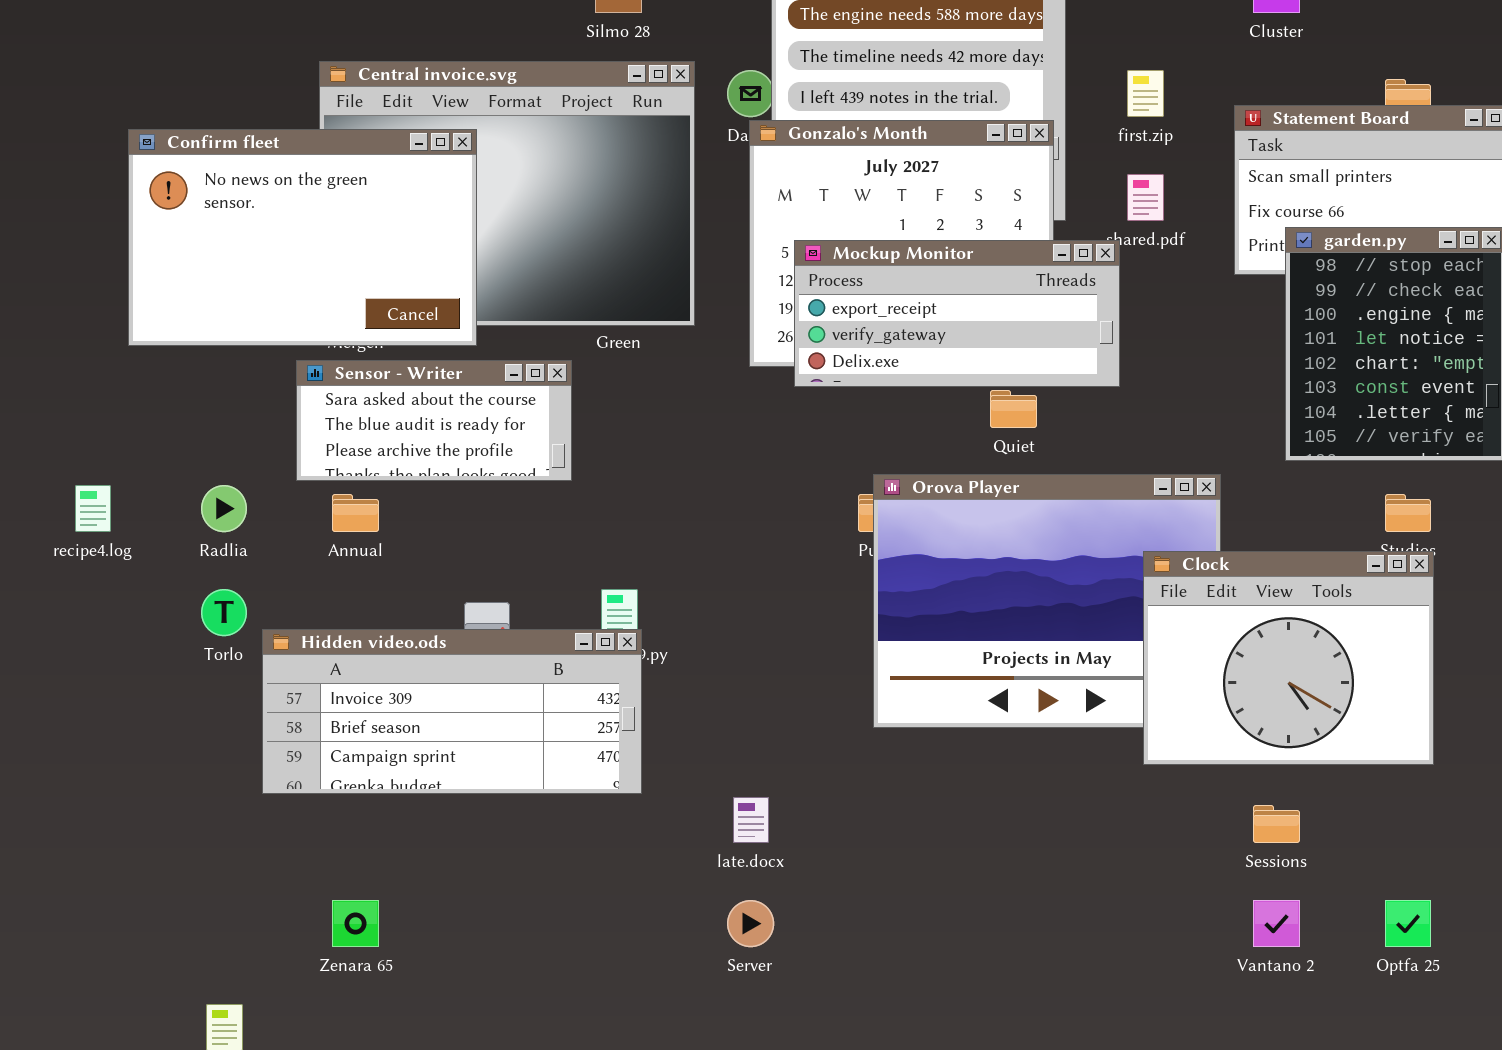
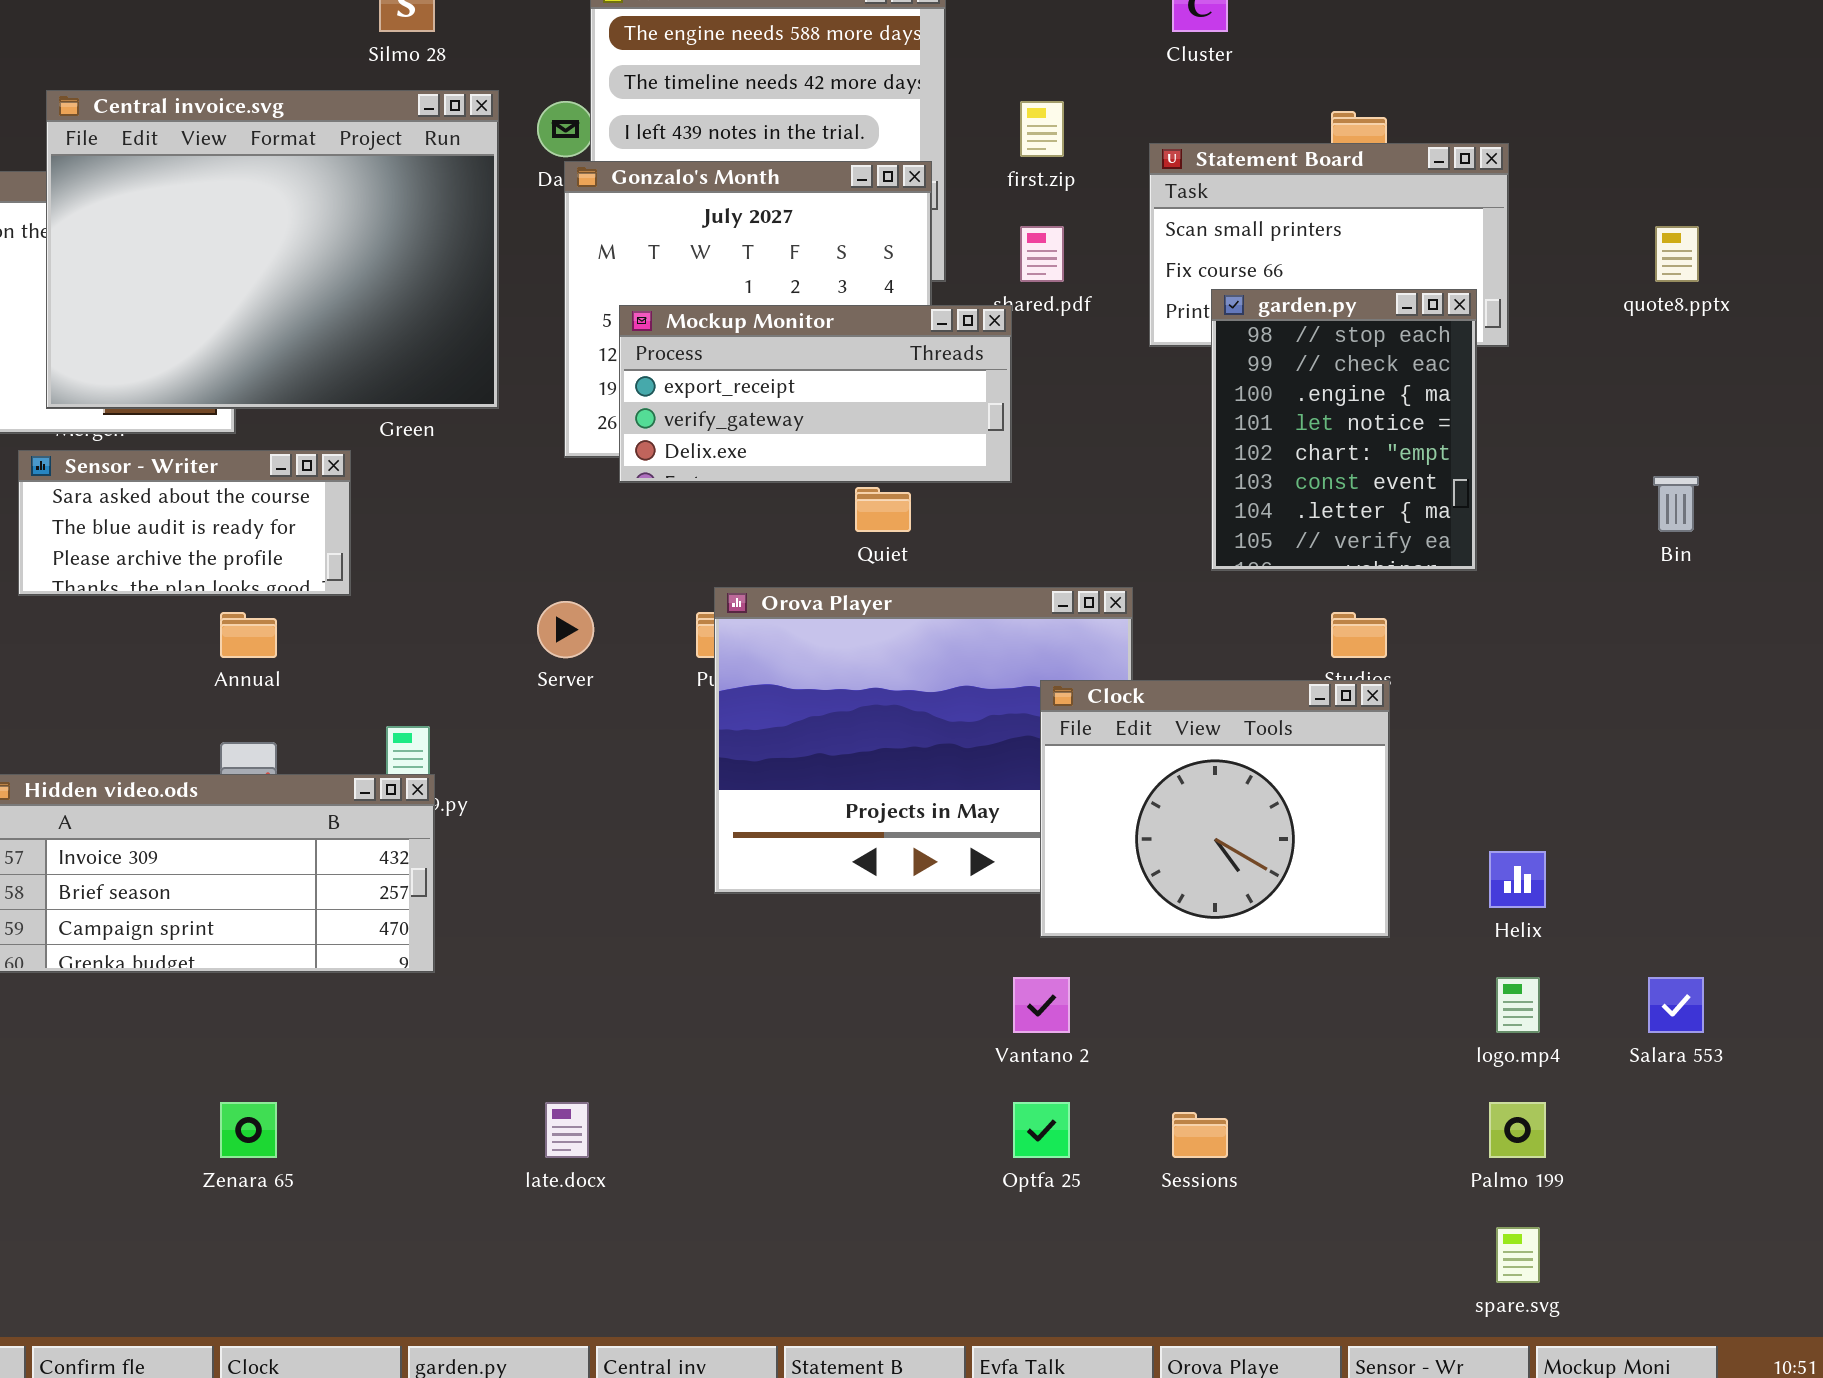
Central invoice.svg: [319,61,695,326] -> [46,90,499,409], raised
Annual: [332,494,379,532] -> [220,612,277,658], moved
late.docx: [733,797,769,843] -> [545,1102,589,1158], moved
Sessions: [1253,805,1300,843] -> [1172,1112,1228,1158], moved
Zenara 65: [332,900,379,947] -> [220,1102,277,1158], moved
Server: [727,900,774,947] -> [537,601,594,658], moved
Vantano 2: [1253,900,1300,947] -> [1013,977,1070,1033], moved
Optfa 25: [1385,900,1431,947] -> [1013,1102,1070,1158], moved

